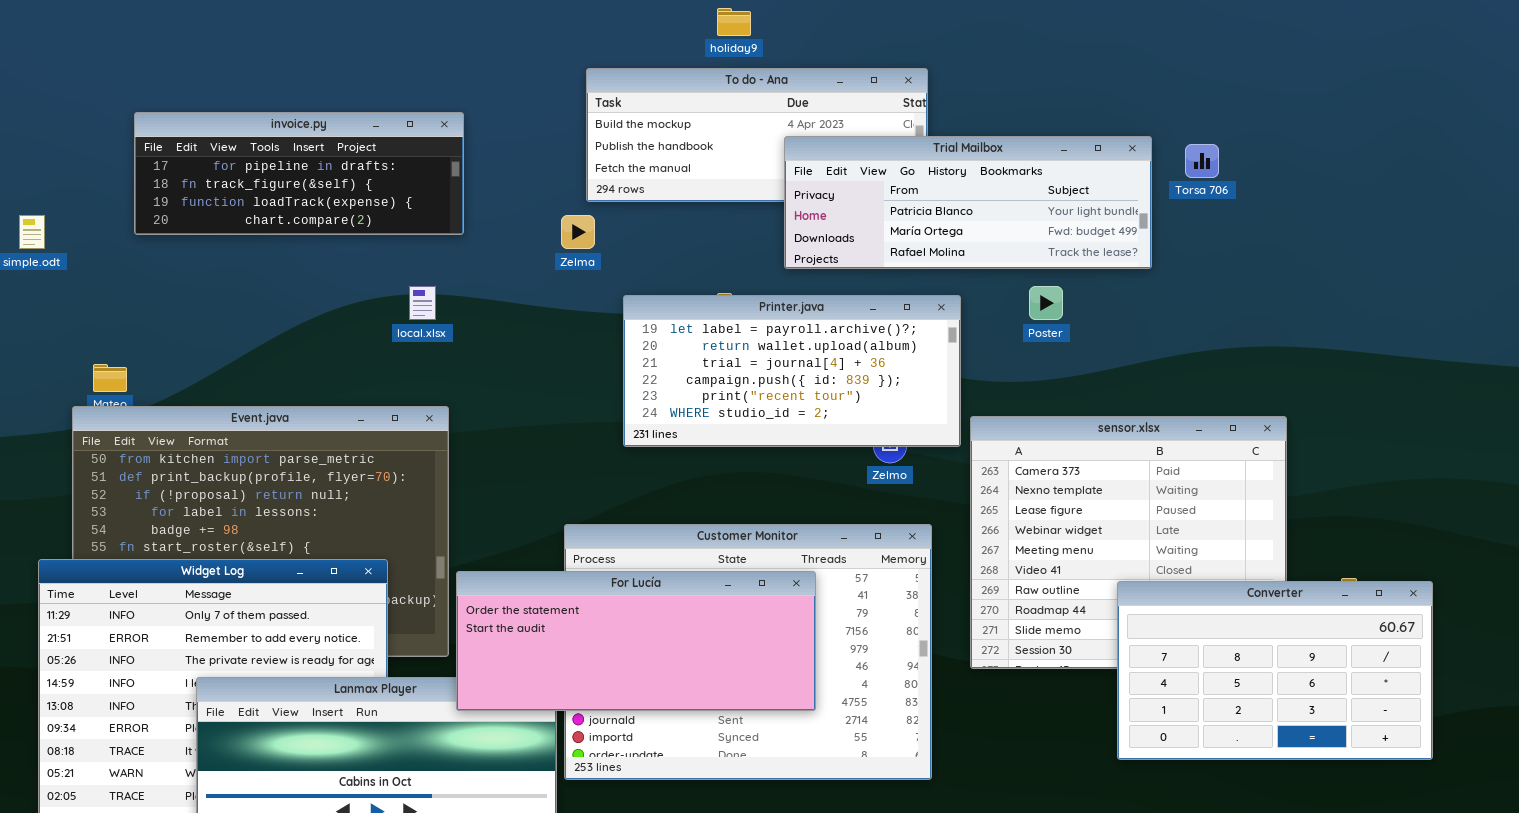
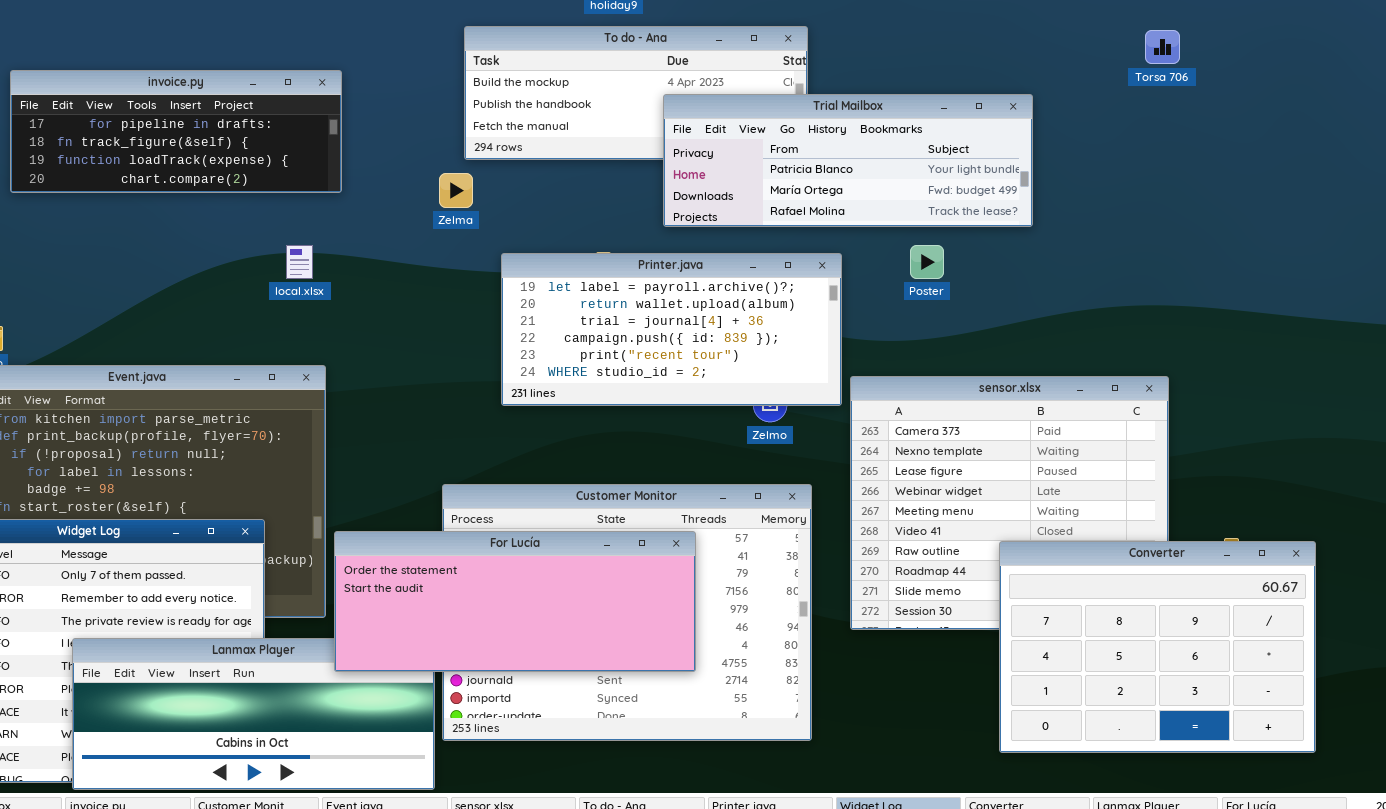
Torsa 706: [1185,144,1219,178] -> [1145,30,1180,64], moved
Converter: [1117,581,1433,760] -> [999,541,1316,753], resized

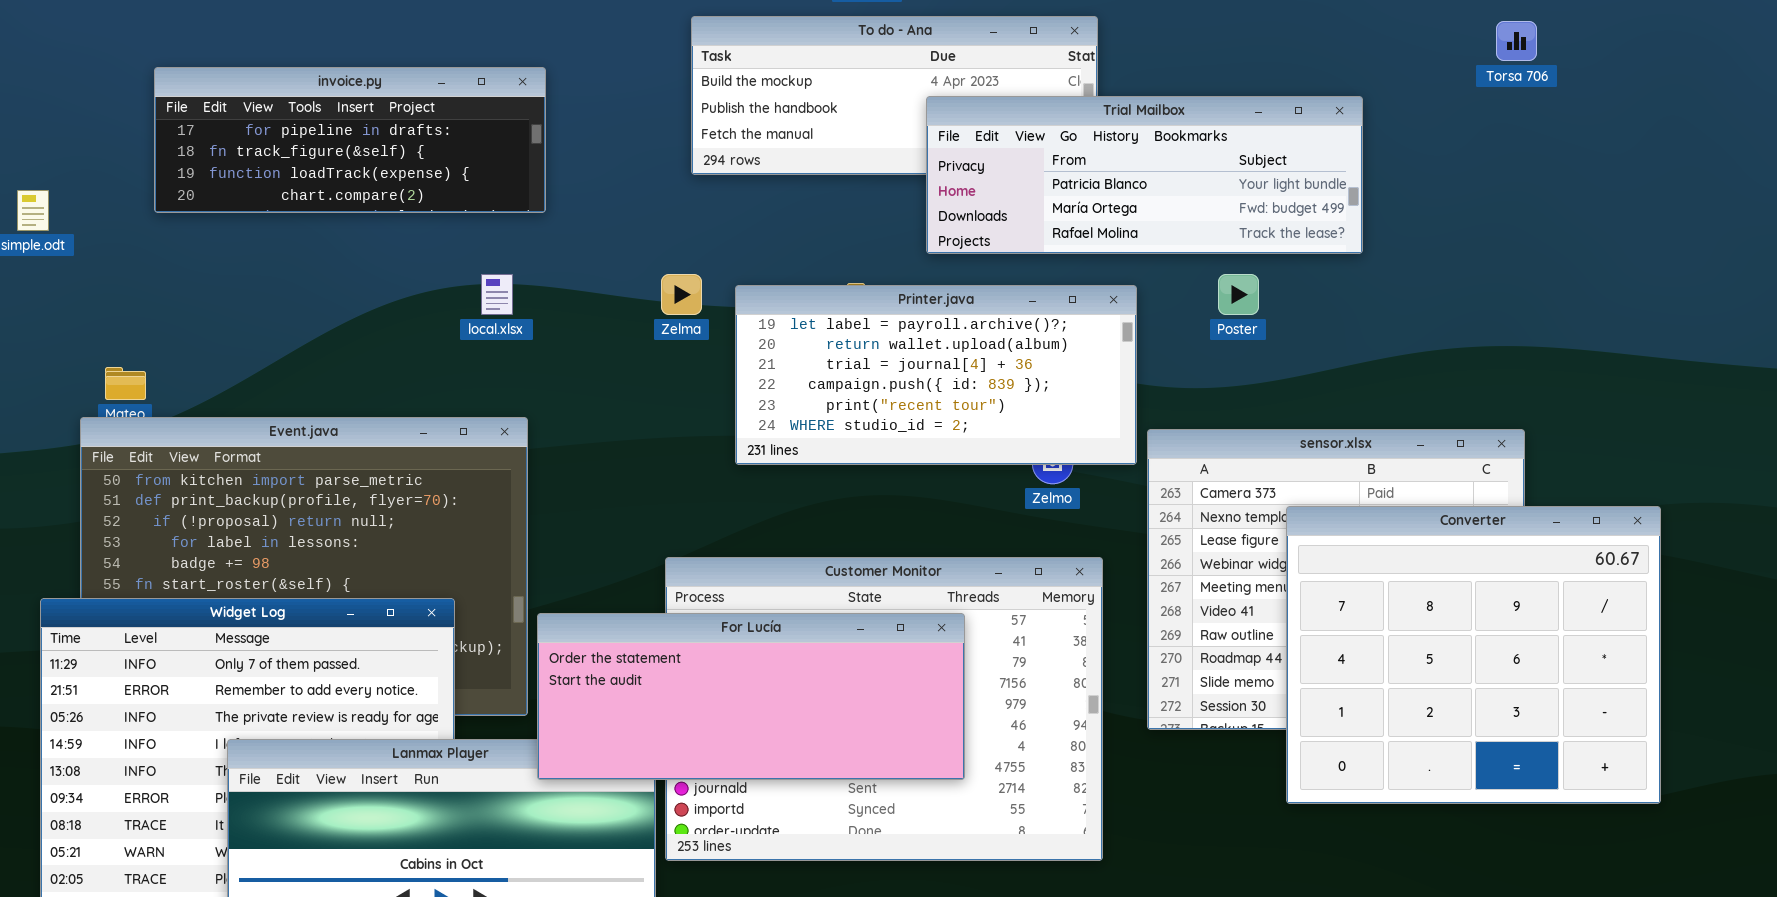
Zelma: [439,173,473,208] -> [661,274,702,315], moved
Converter: [999,541,1316,753] -> [1286,506,1661,804], moved, resized

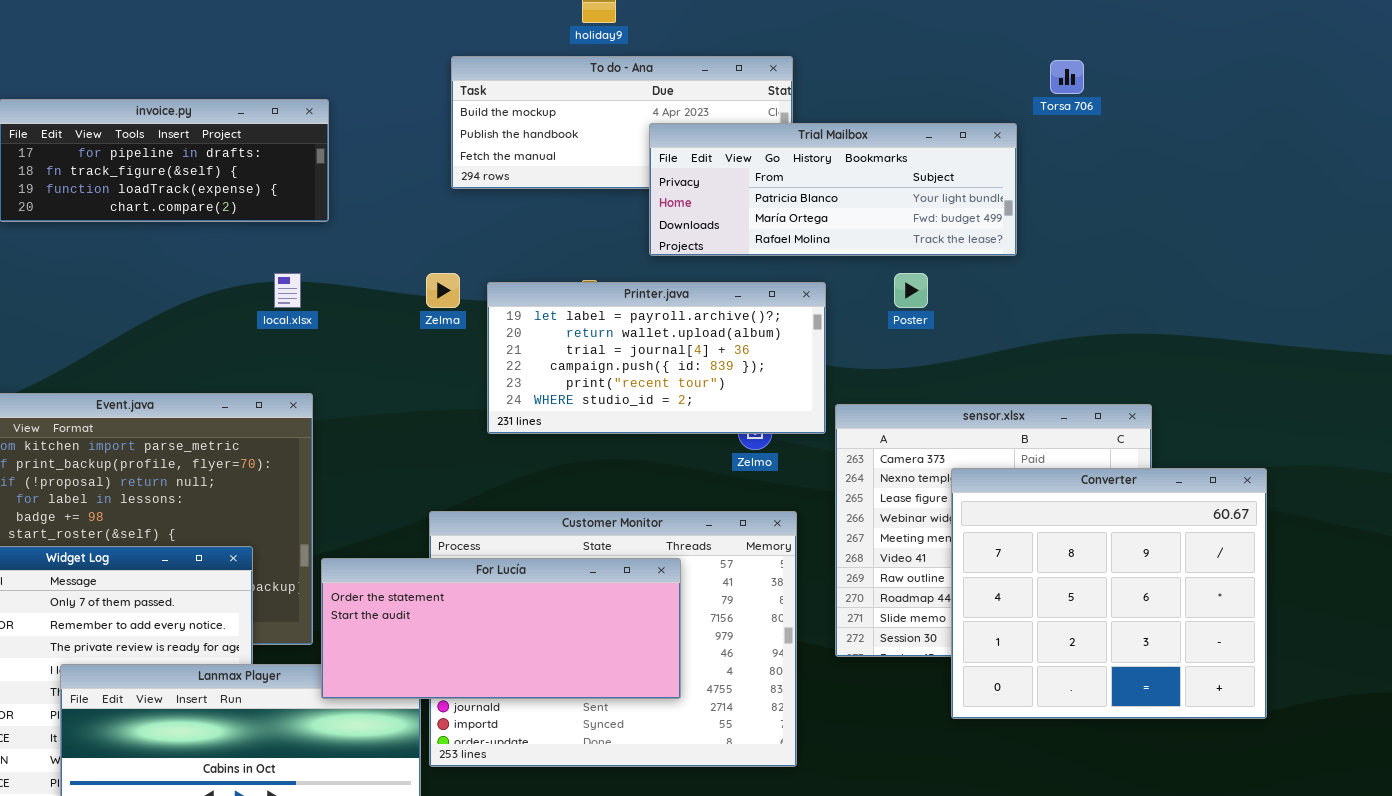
Torsa 706: [1496,21,1537,61] -> [1050,60,1084,94], moved

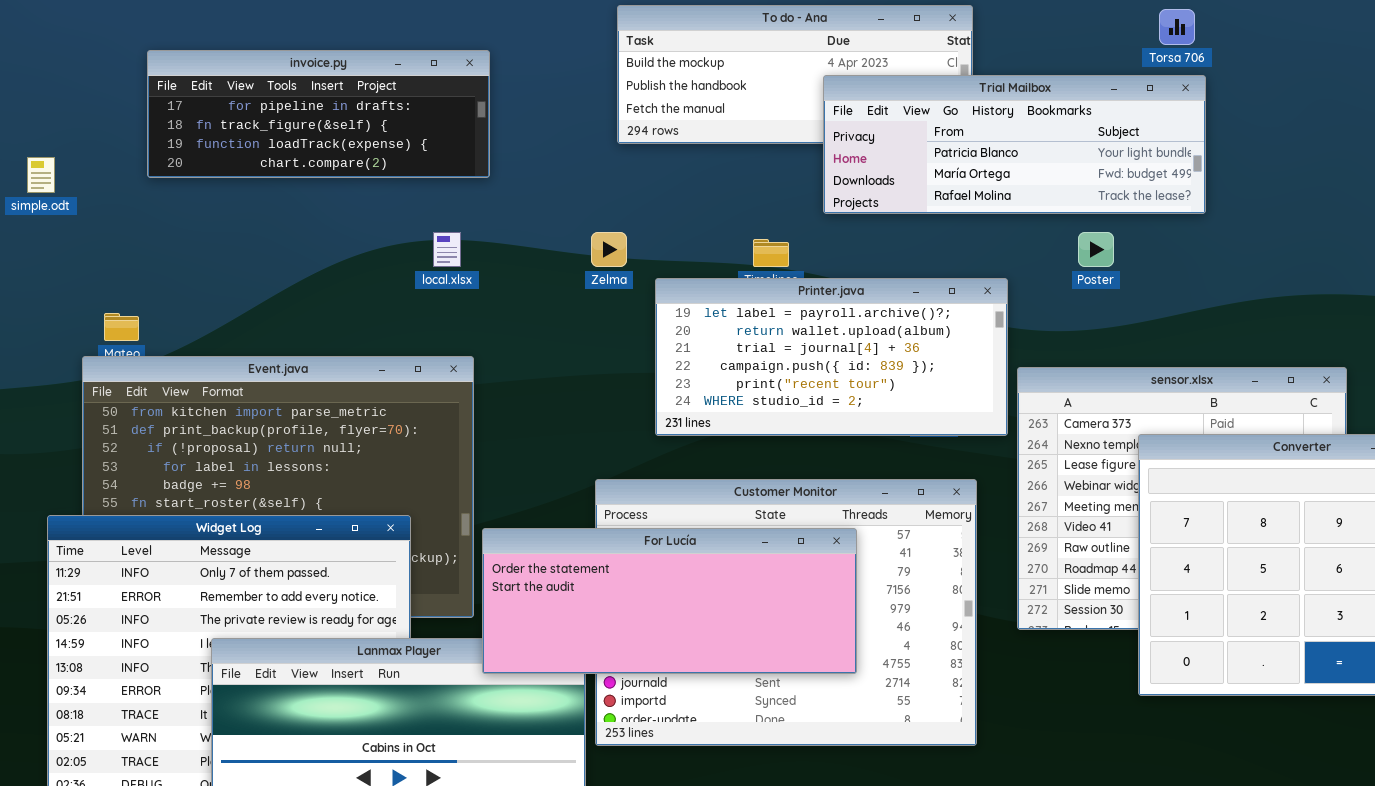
Torsa 706: [1050,60,1084,94] -> [1159,9,1195,45], moved
Printer.java: [487,282,826,434] -> [655,278,1008,436], moved

